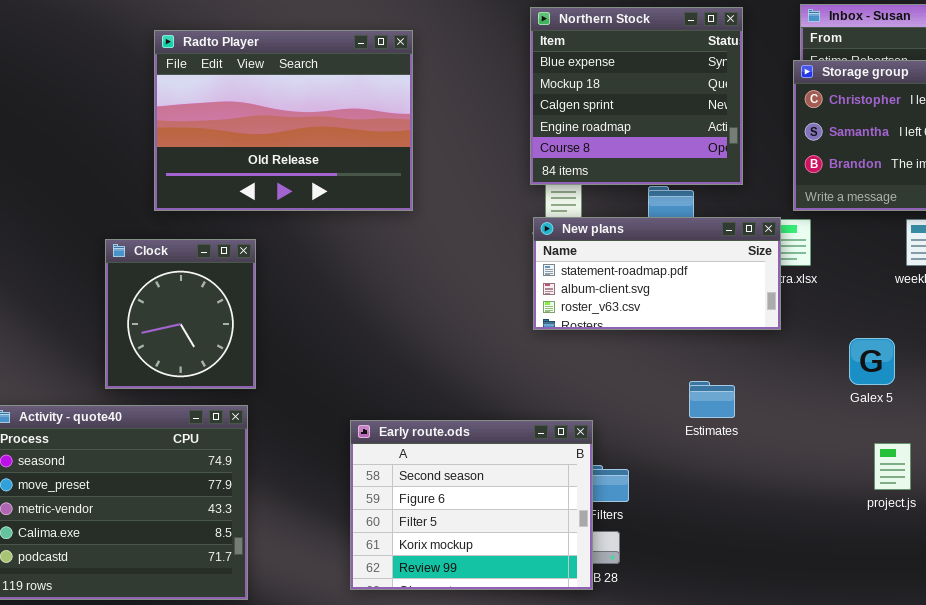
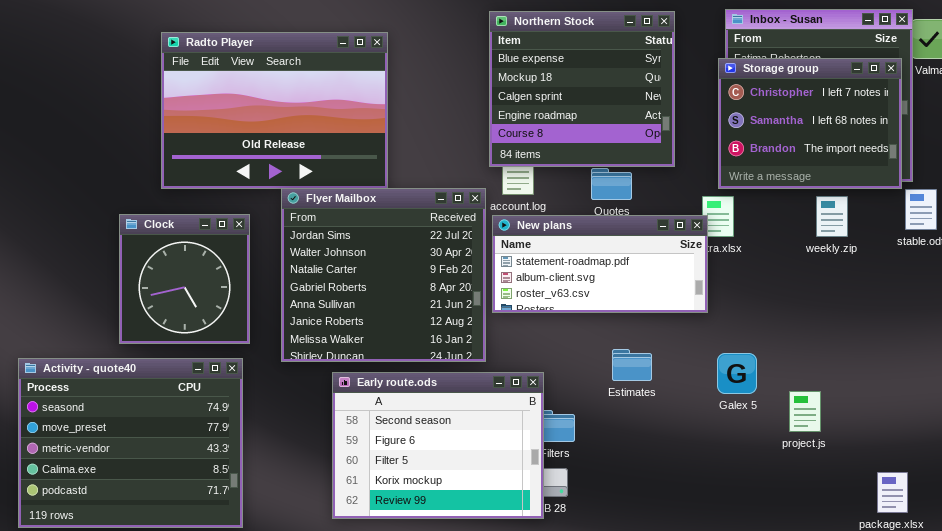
Flyer Mailbox: none -> [281,188,486,362], opened
New plans: [533,217,781,330] -> [492,215,708,313], moved
Galex 5: [849,338,895,385] -> [717,353,757,394], moved
Estimates: [689,381,735,418] -> [612,349,652,381], moved

